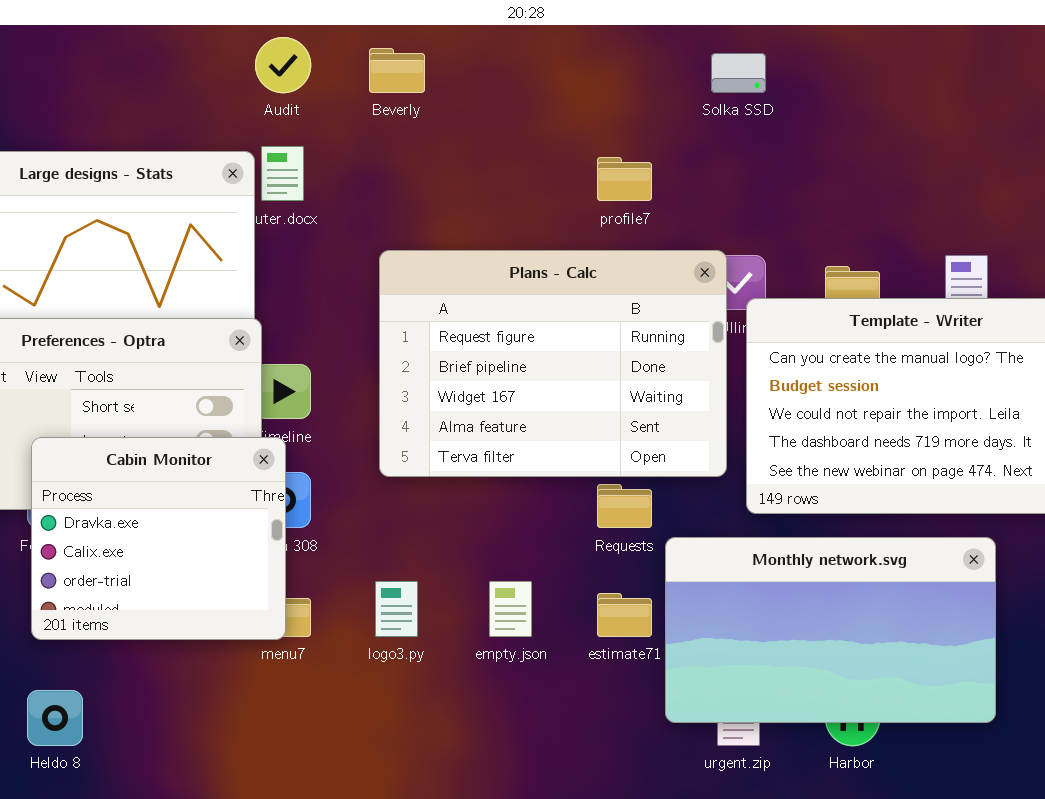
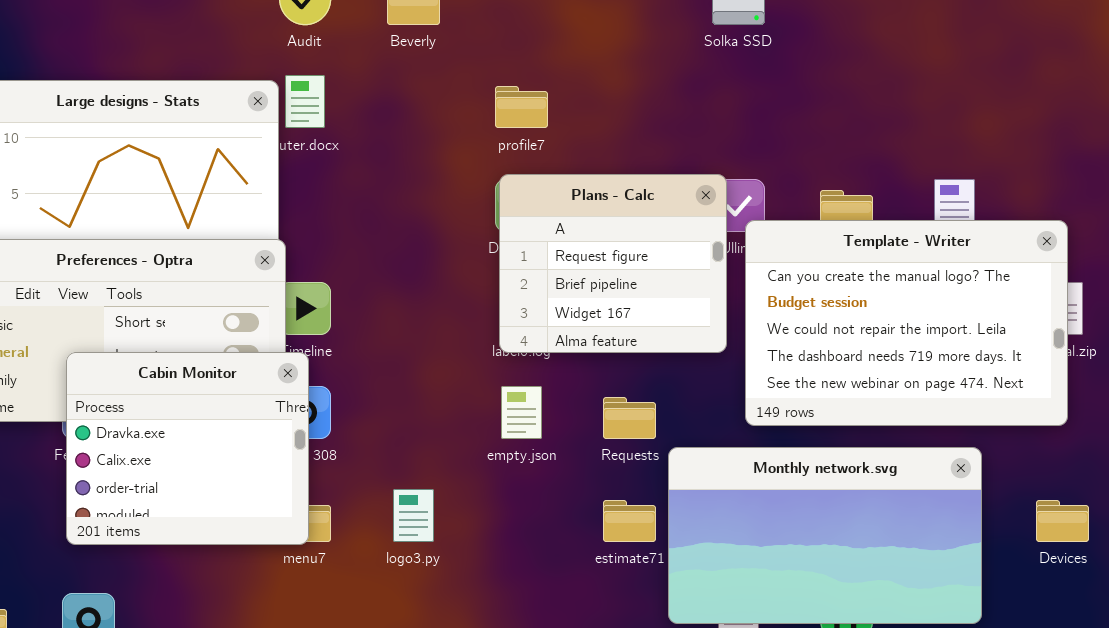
profile7: [597,157,652,201] -> [495,86,548,128], moved
Plans - Calc: [379,250,727,477] -> [499,174,727,353], resized
empty.json: [489,581,532,637] -> [501,386,542,439], moved

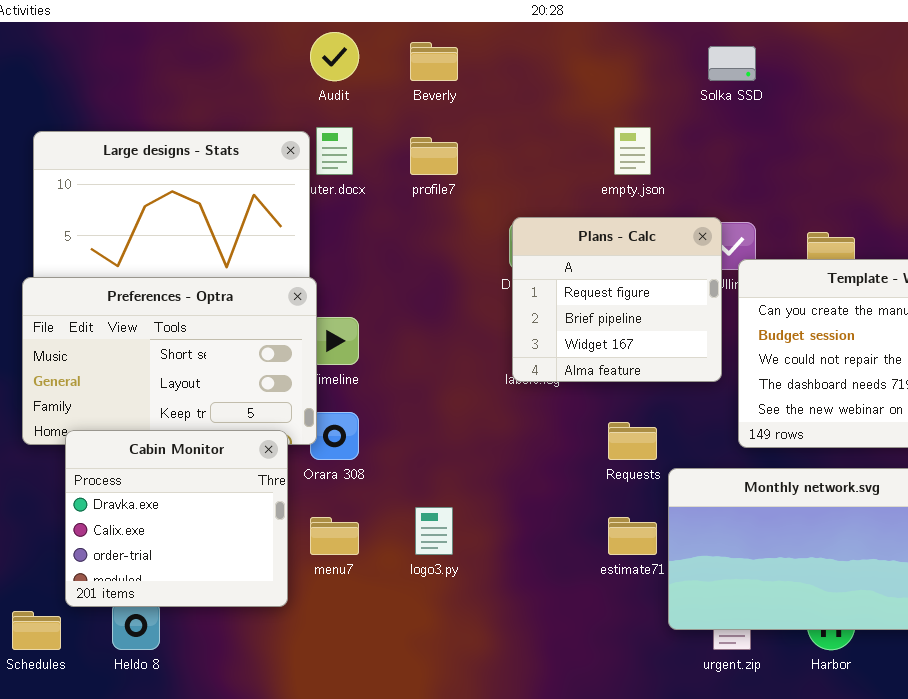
profile7: [495,86,548,128] -> [410,137,458,175], moved
Cabin Monitor: [66,352,309,545] -> [65,430,288,607], moved
empty.json: [501,386,542,439] -> [614,127,651,175], moved

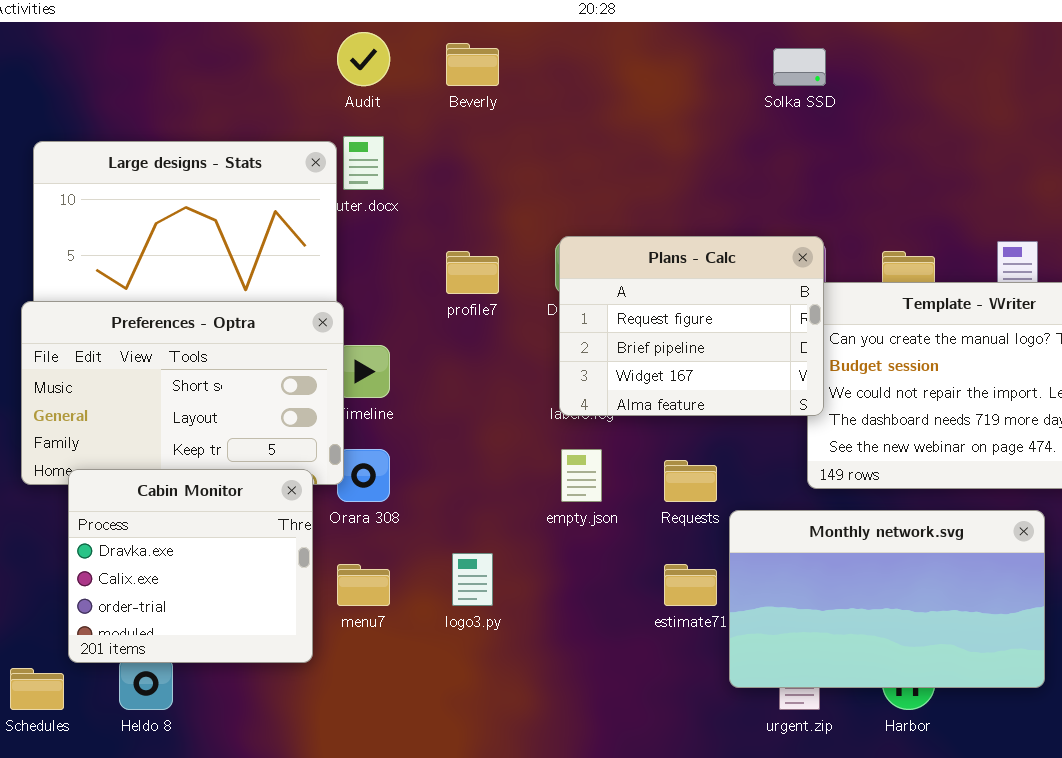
empty.json: [614,127,651,175] -> [561,449,602,502], moved
profile7: [410,137,458,175] -> [446,251,499,294], moved
Plans - Calc: [512,217,722,382] -> [559,236,824,416], resized

